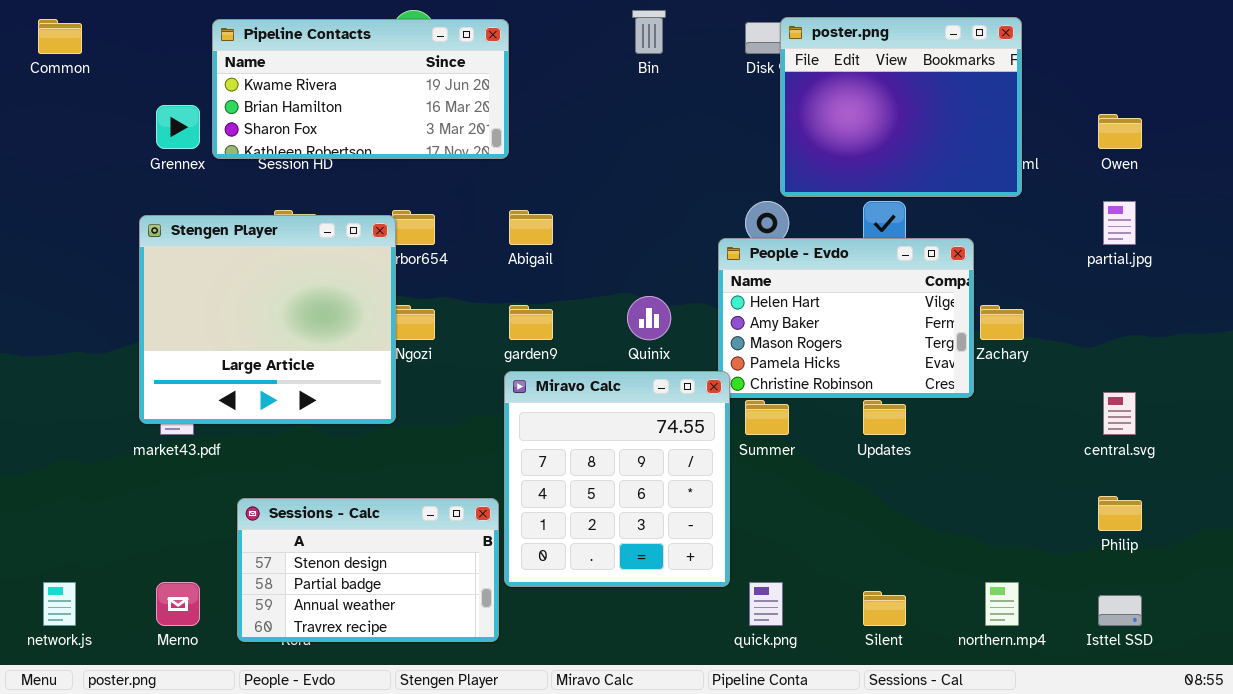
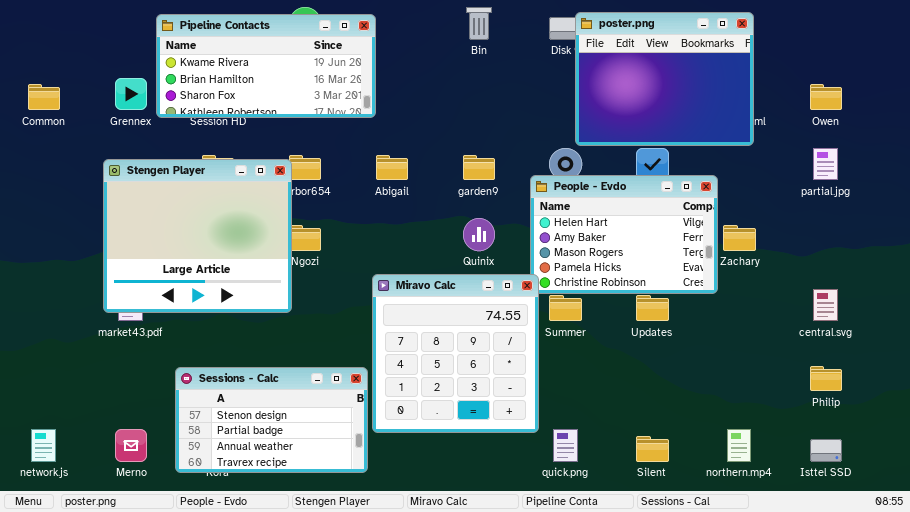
Common: [38,19,82,54] -> [28,84,60,110], moved
garden9: [509,305,553,340] -> [463,155,495,180], moved

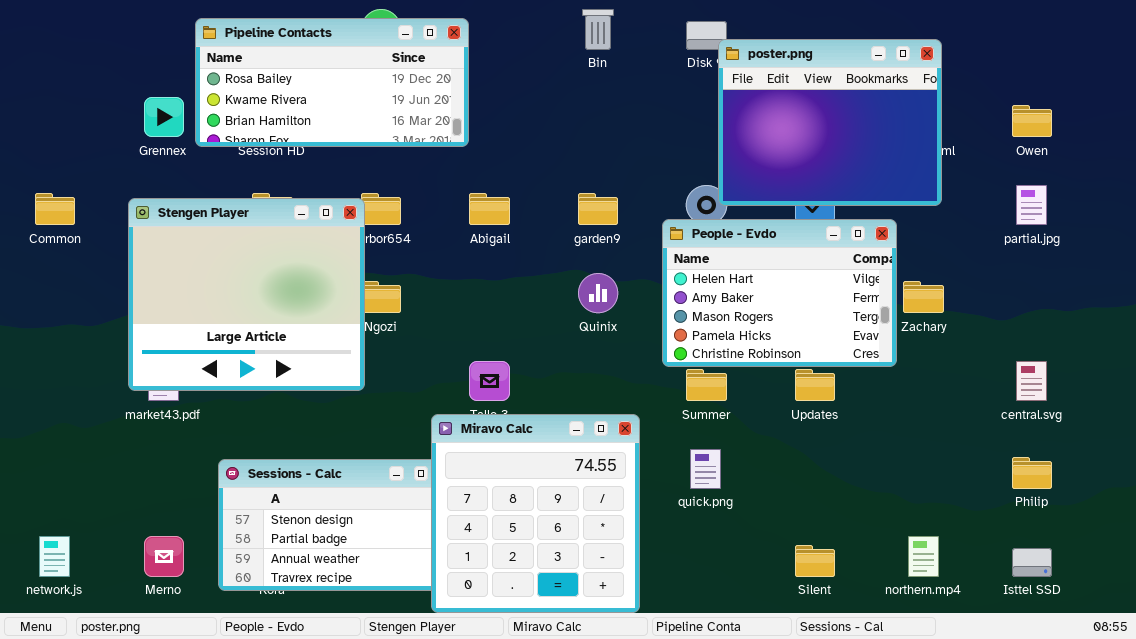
poster.png: [575,12,754,146] -> [718,39,942,206], moved
Pipeline Contacts: [156,14,376,118] -> [195,18,469,147], scrolled up 1 row
Common: [28,84,60,110] -> [35,193,75,225], moved
Miravo Calc: [372,274,539,433] -> [431,414,640,613], moved
quick.png: [553,429,578,462] -> [690,449,721,489], moved

